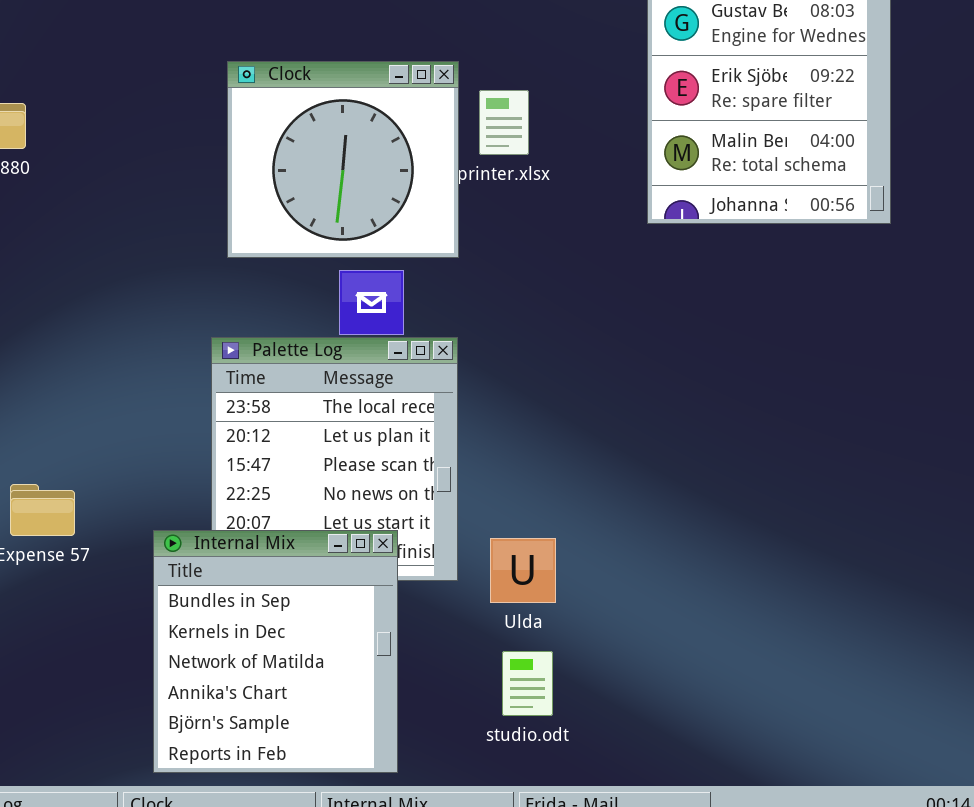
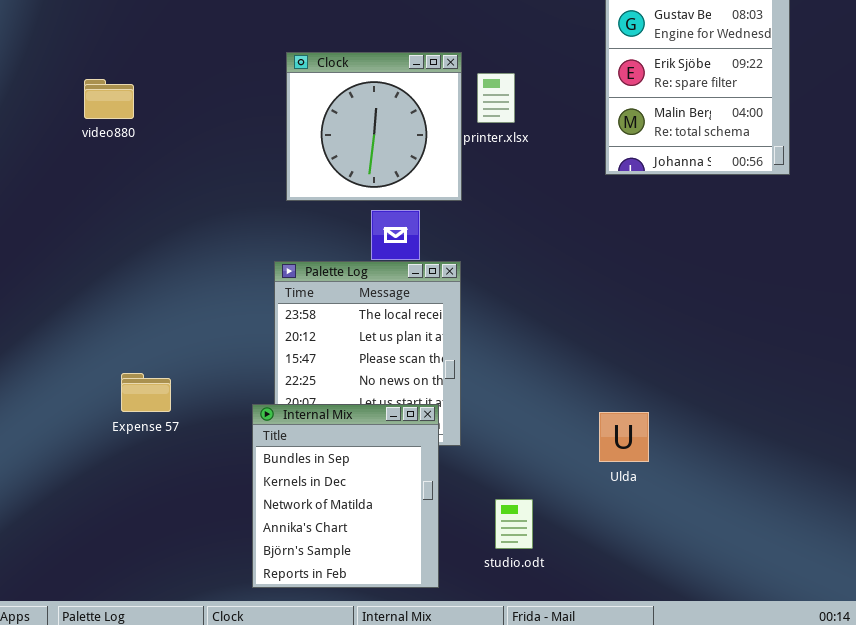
Internal Mix: [153,530,398,773] -> [252,404,439,588], moved
Ulda: [490,538,556,603] -> [599,412,649,462], moved

